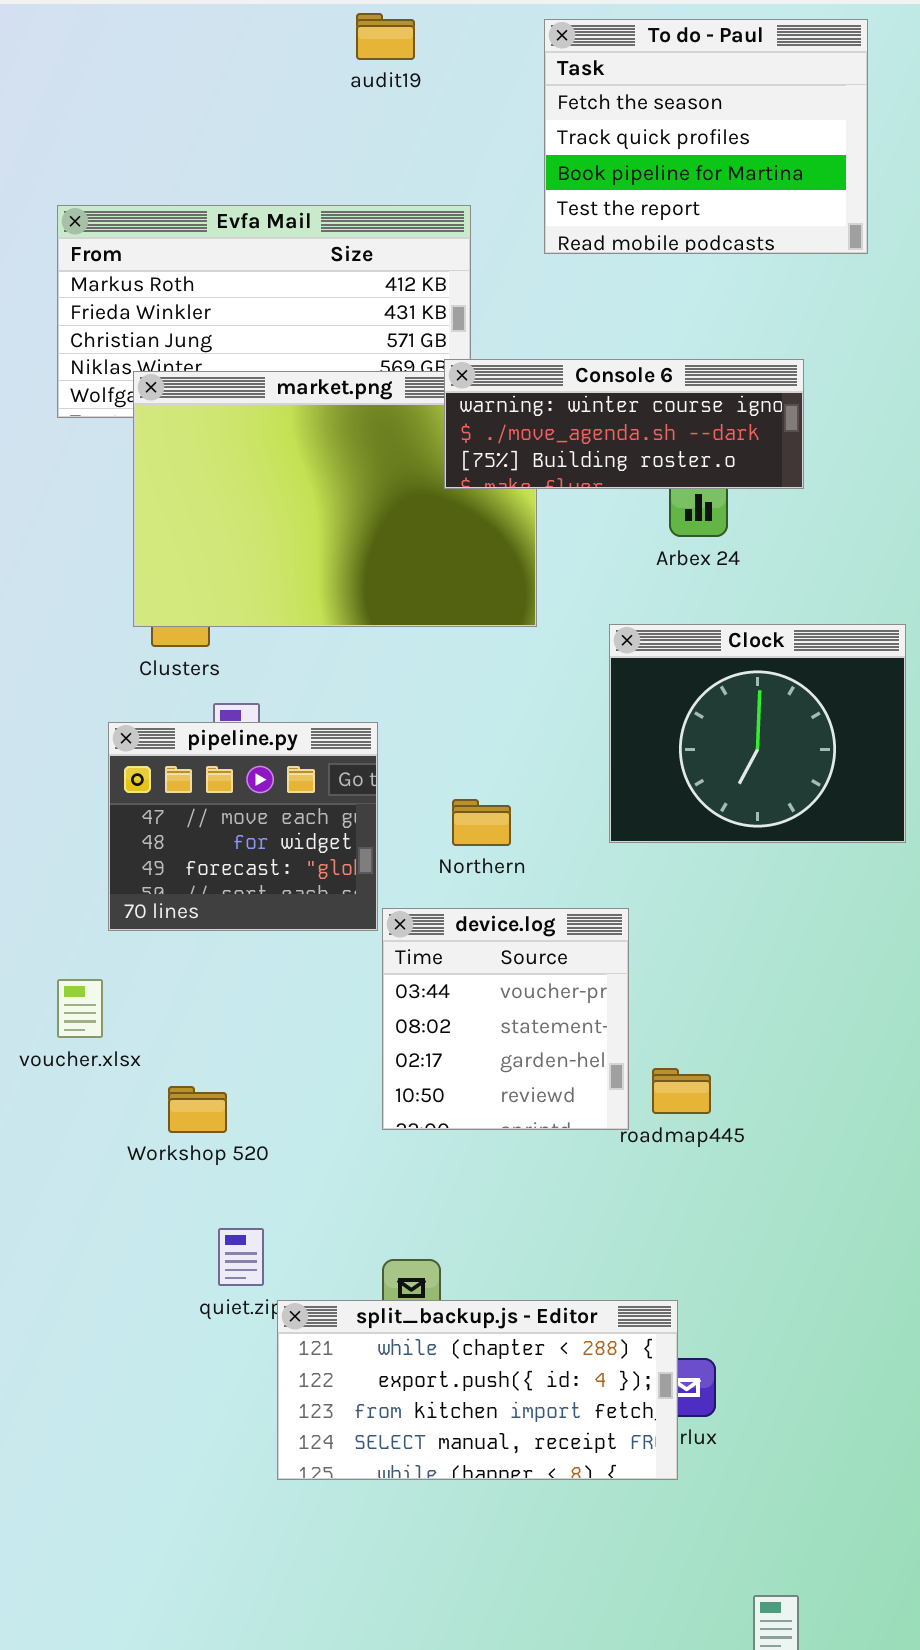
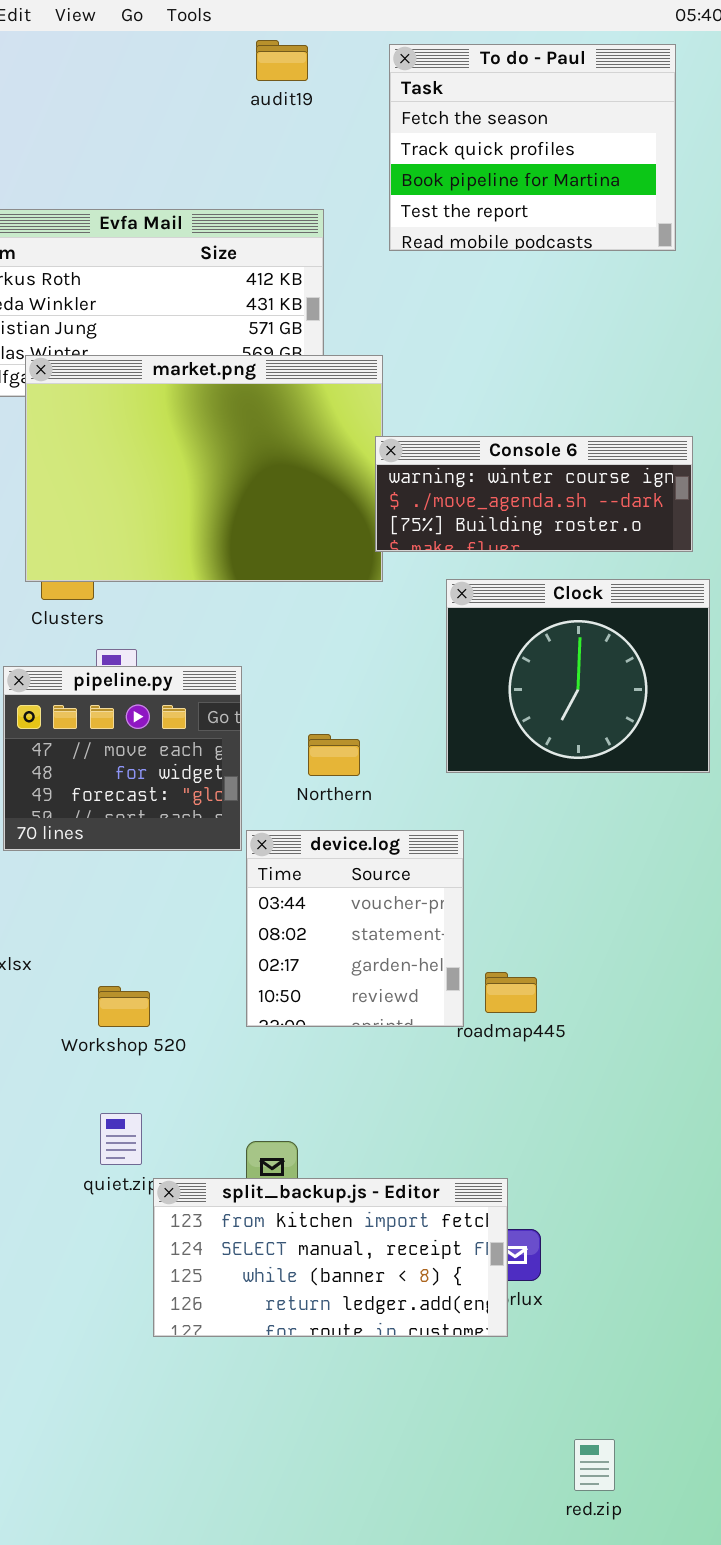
audit19: [356,13,415,60] -> [256,40,308,81], moved
Console 6: [444,359,804,489] -> [375,436,693,552], moved
Workshop 520: [168,1086,227,1133] -> [98,986,150,1027], moved
split_backup.js - Editor: [277,1300,678,1480] -> [153,1178,508,1337], scrolled down 2 rows

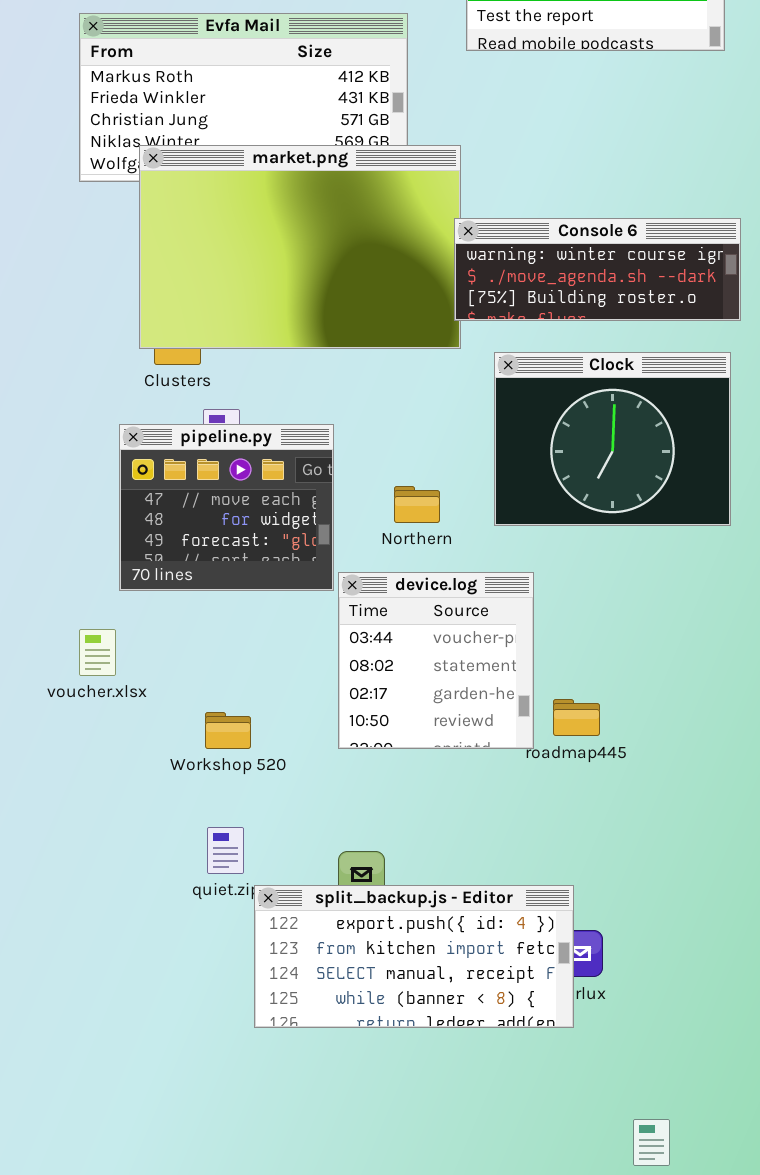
Clock: [446,579,710,773] -> [494,352,731,526], moved
split_backup.js - Editor: [153,1178,508,1337] -> [254,885,574,1028], scrolled up 1 row

